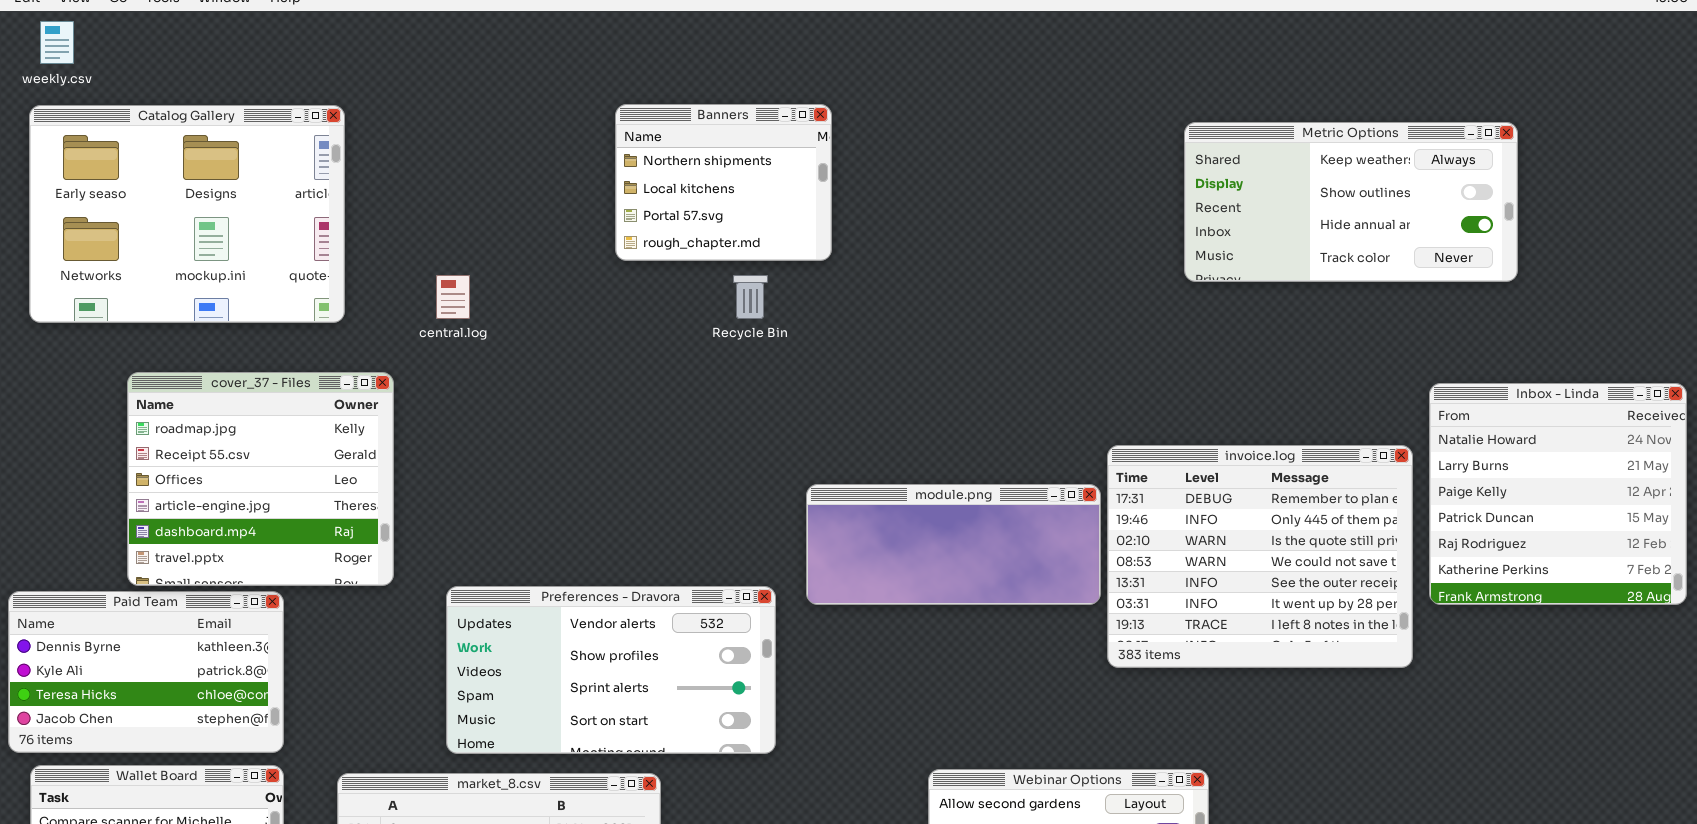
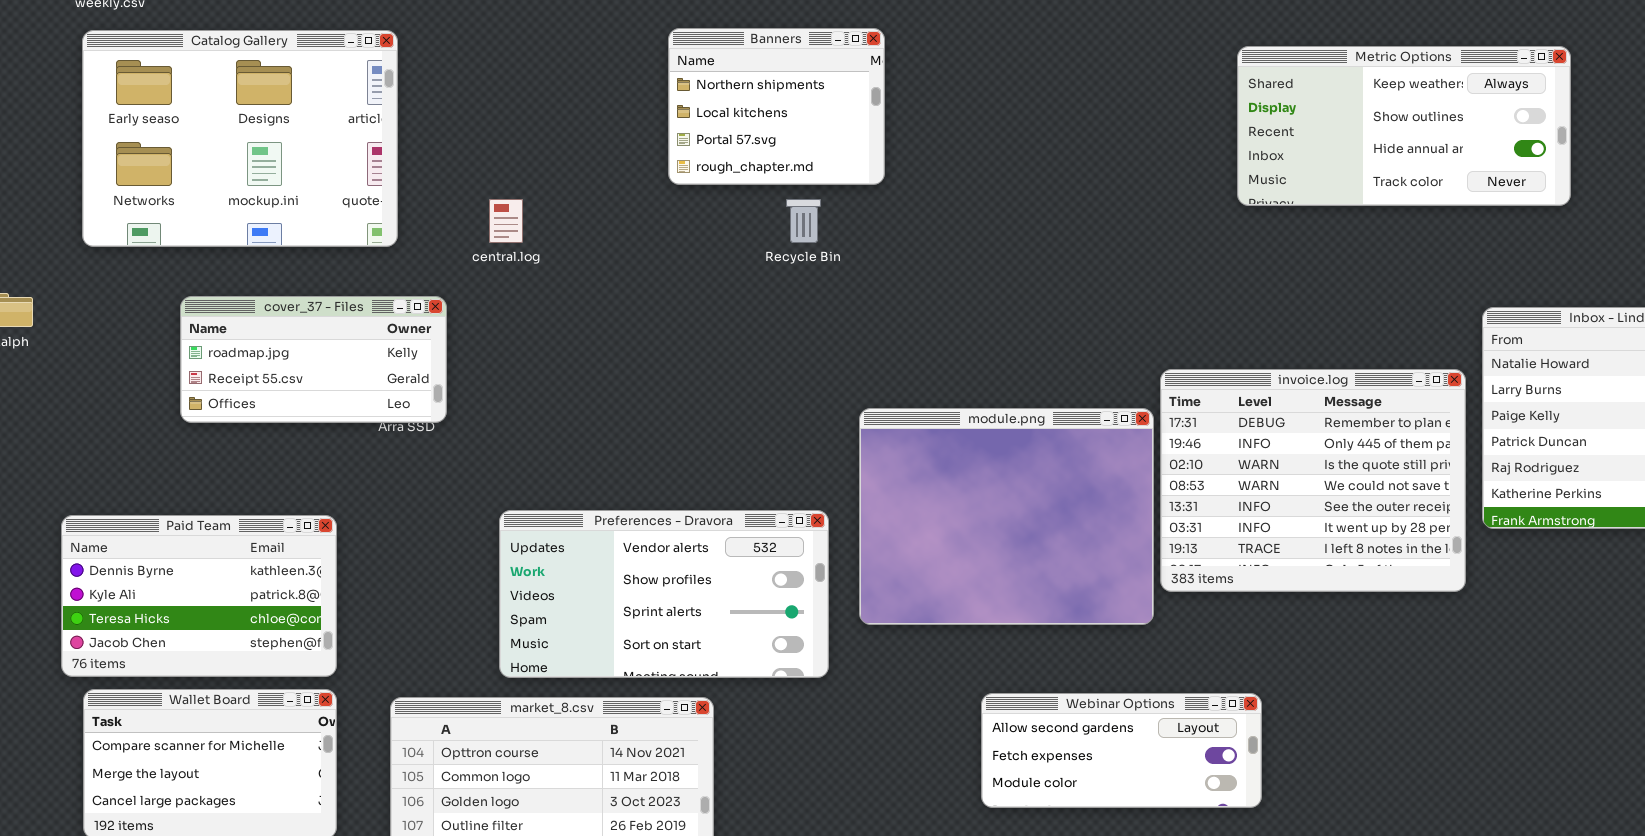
cover_37 - Files: [127,372,394,586] -> [180,296,447,423], resized
module.png: [806,484,1101,605] -> [859,408,1154,625], resized

